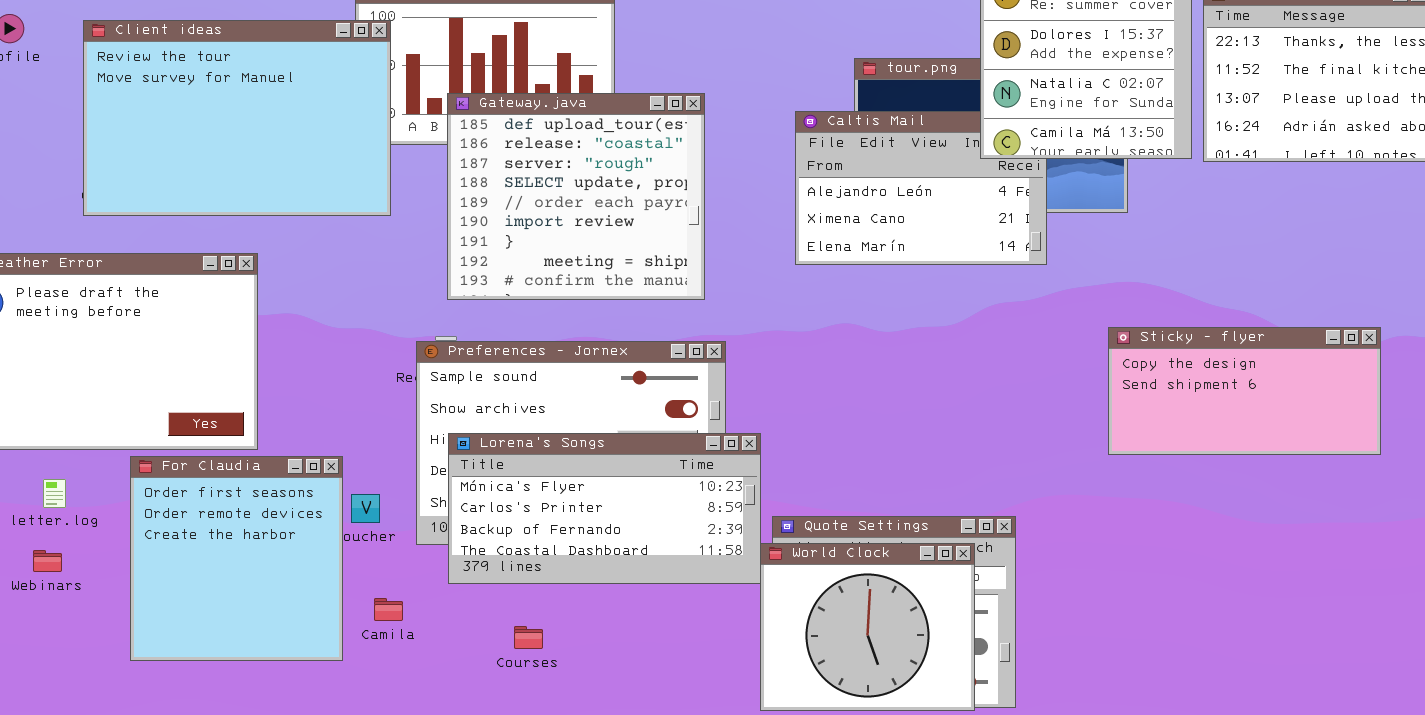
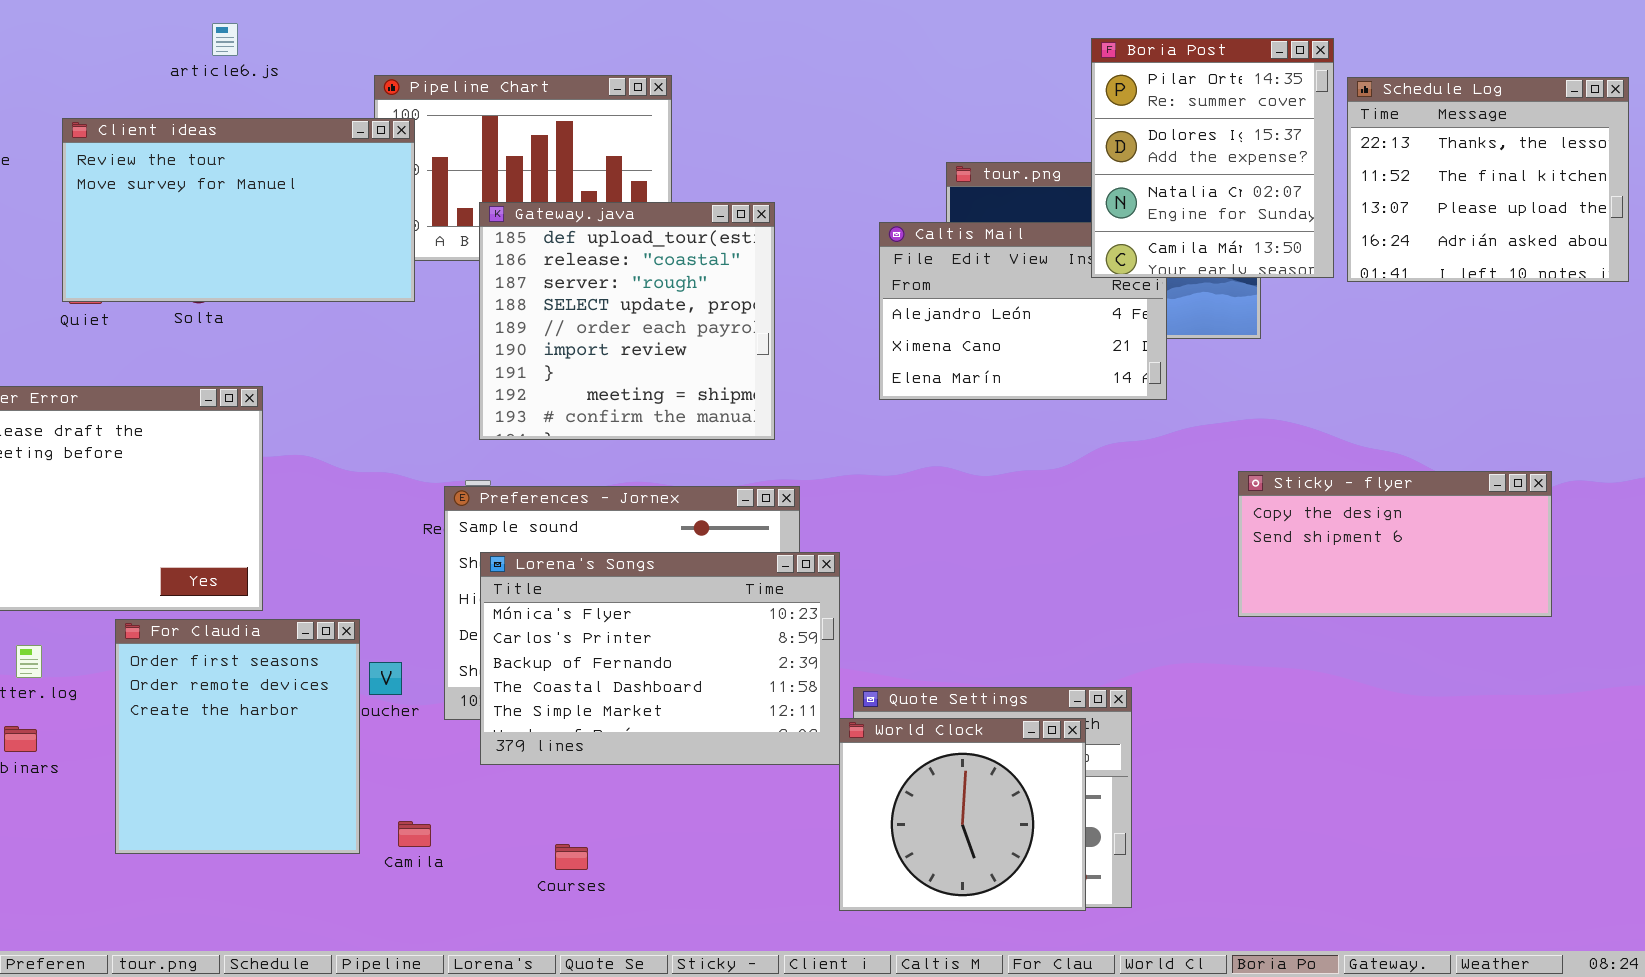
Client ideas: [83,20,391,216] -> [62,118,415,302], resized
Lorena's Songs: [448,433,761,584] -> [480,552,840,765], resized
Camila: [374,598,403,621] -> [398,821,431,847], moved
Courses: [514,626,543,649] -> [555,844,588,870], moved

